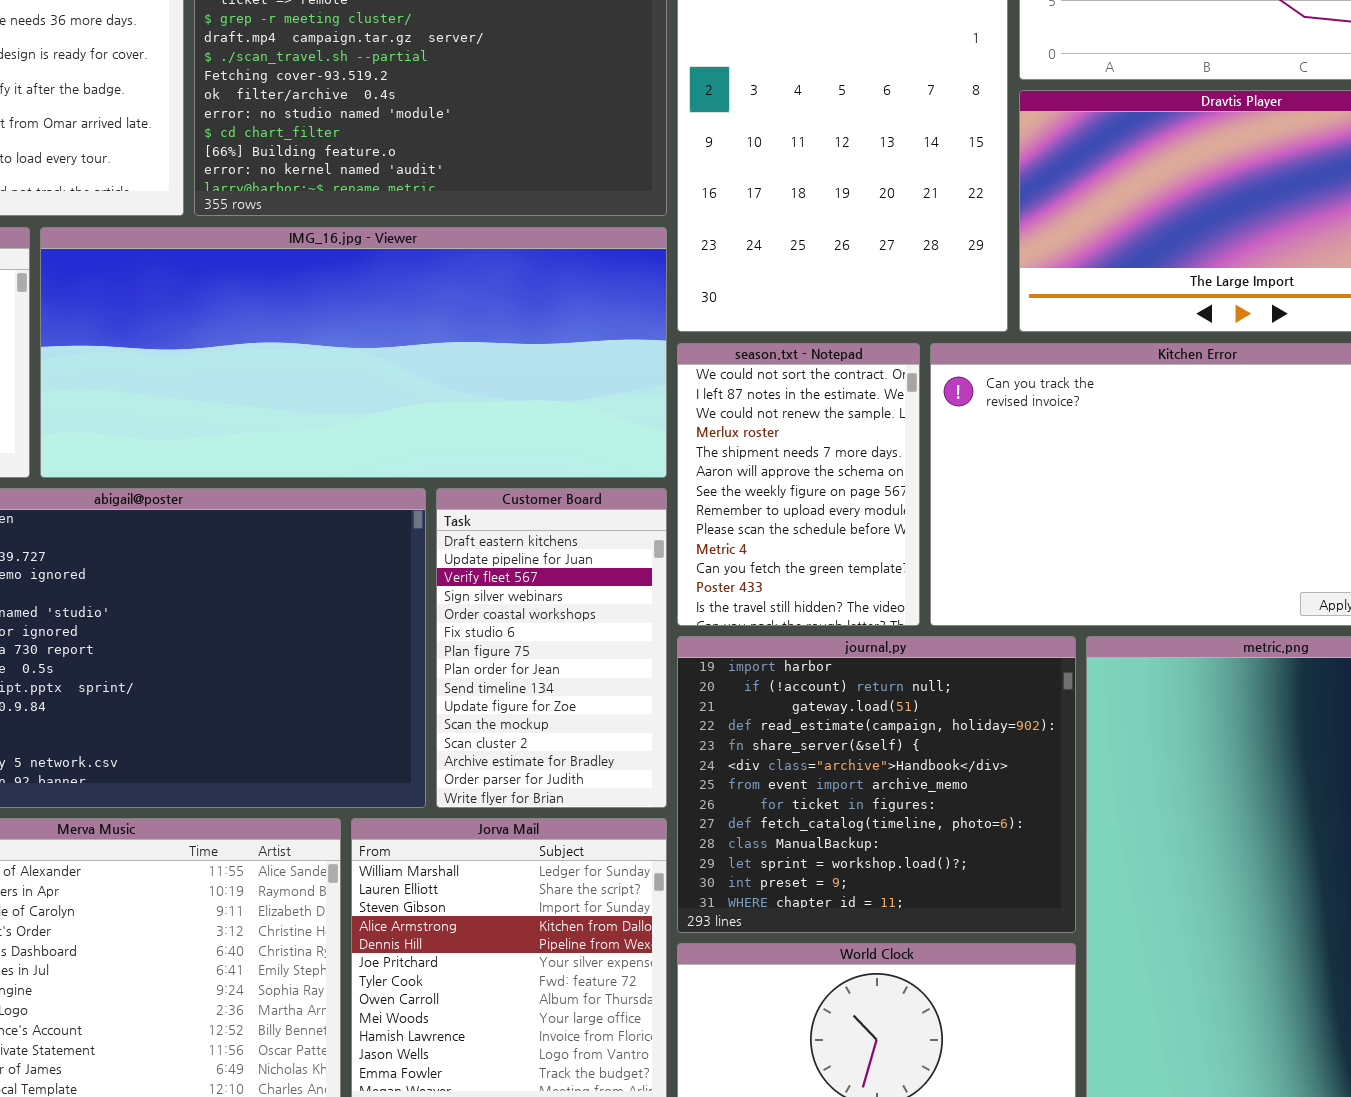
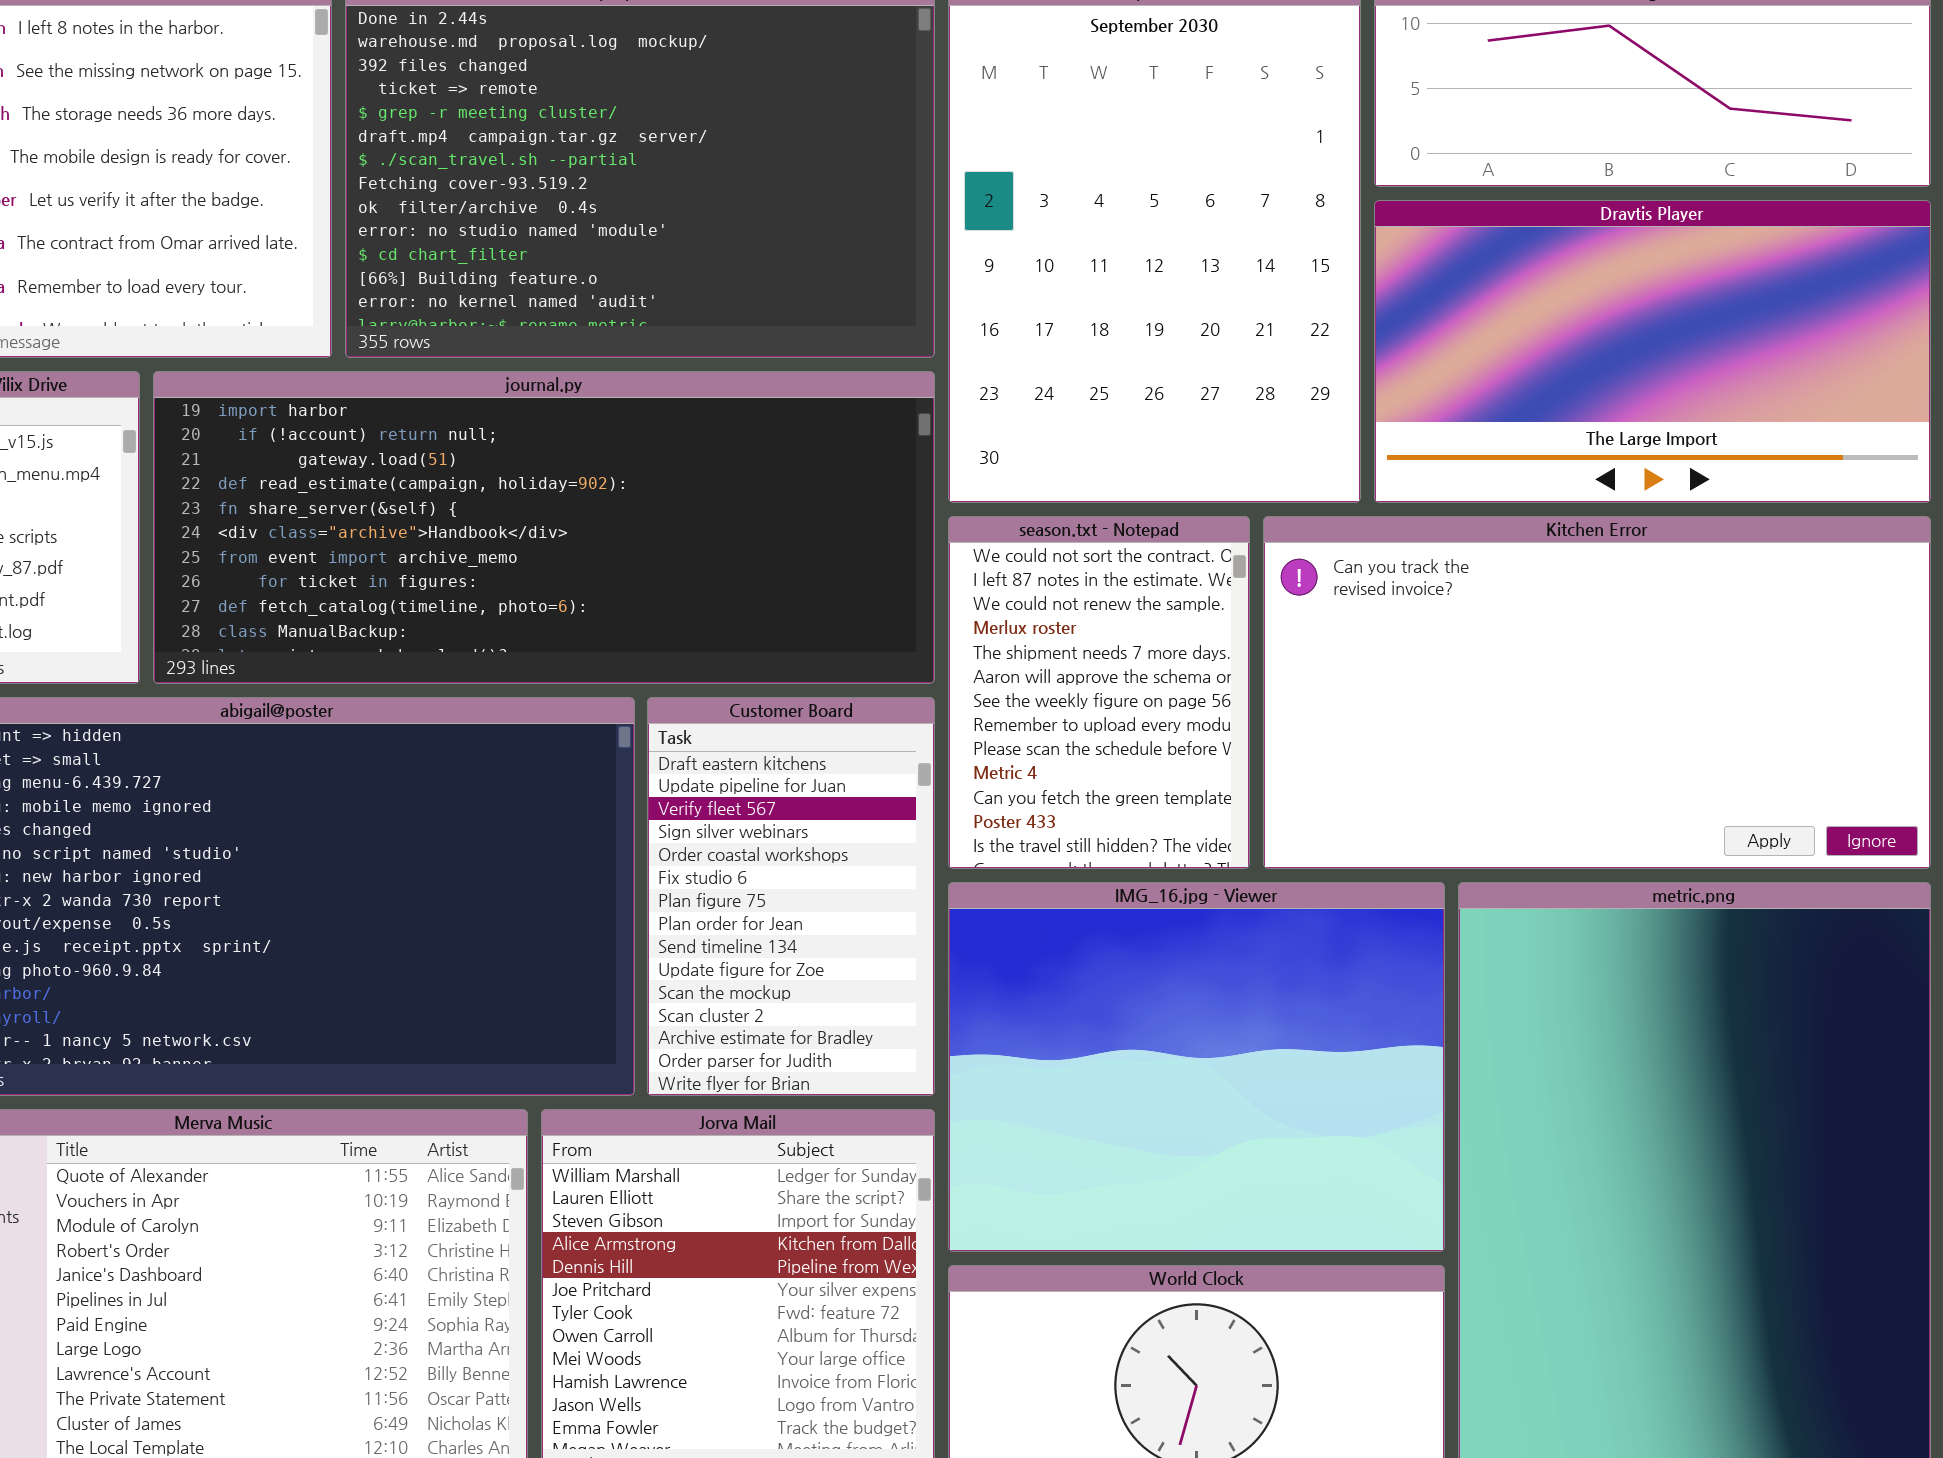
IMG_16.jpg - Viewer: [40,227,667,478] -> [948,882,1445,1252], moved, resized
journal.py: [677,636,1076,933] -> [153,371,935,684], moved, resized

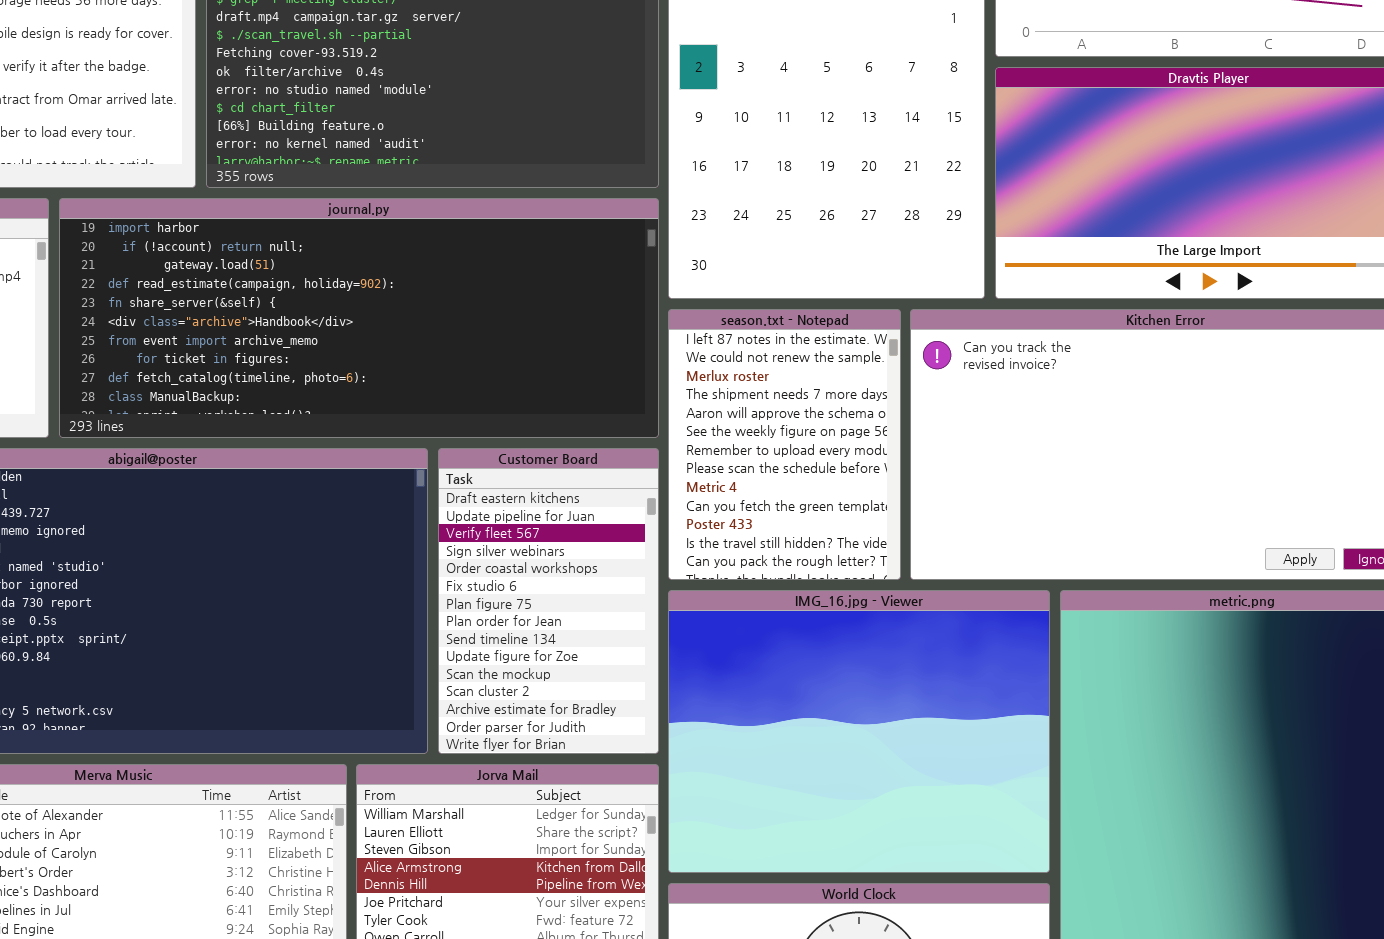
season.txt - Notepad: [948,516,1250,869] -> [668,309,901,580], scrolled down 1 row

